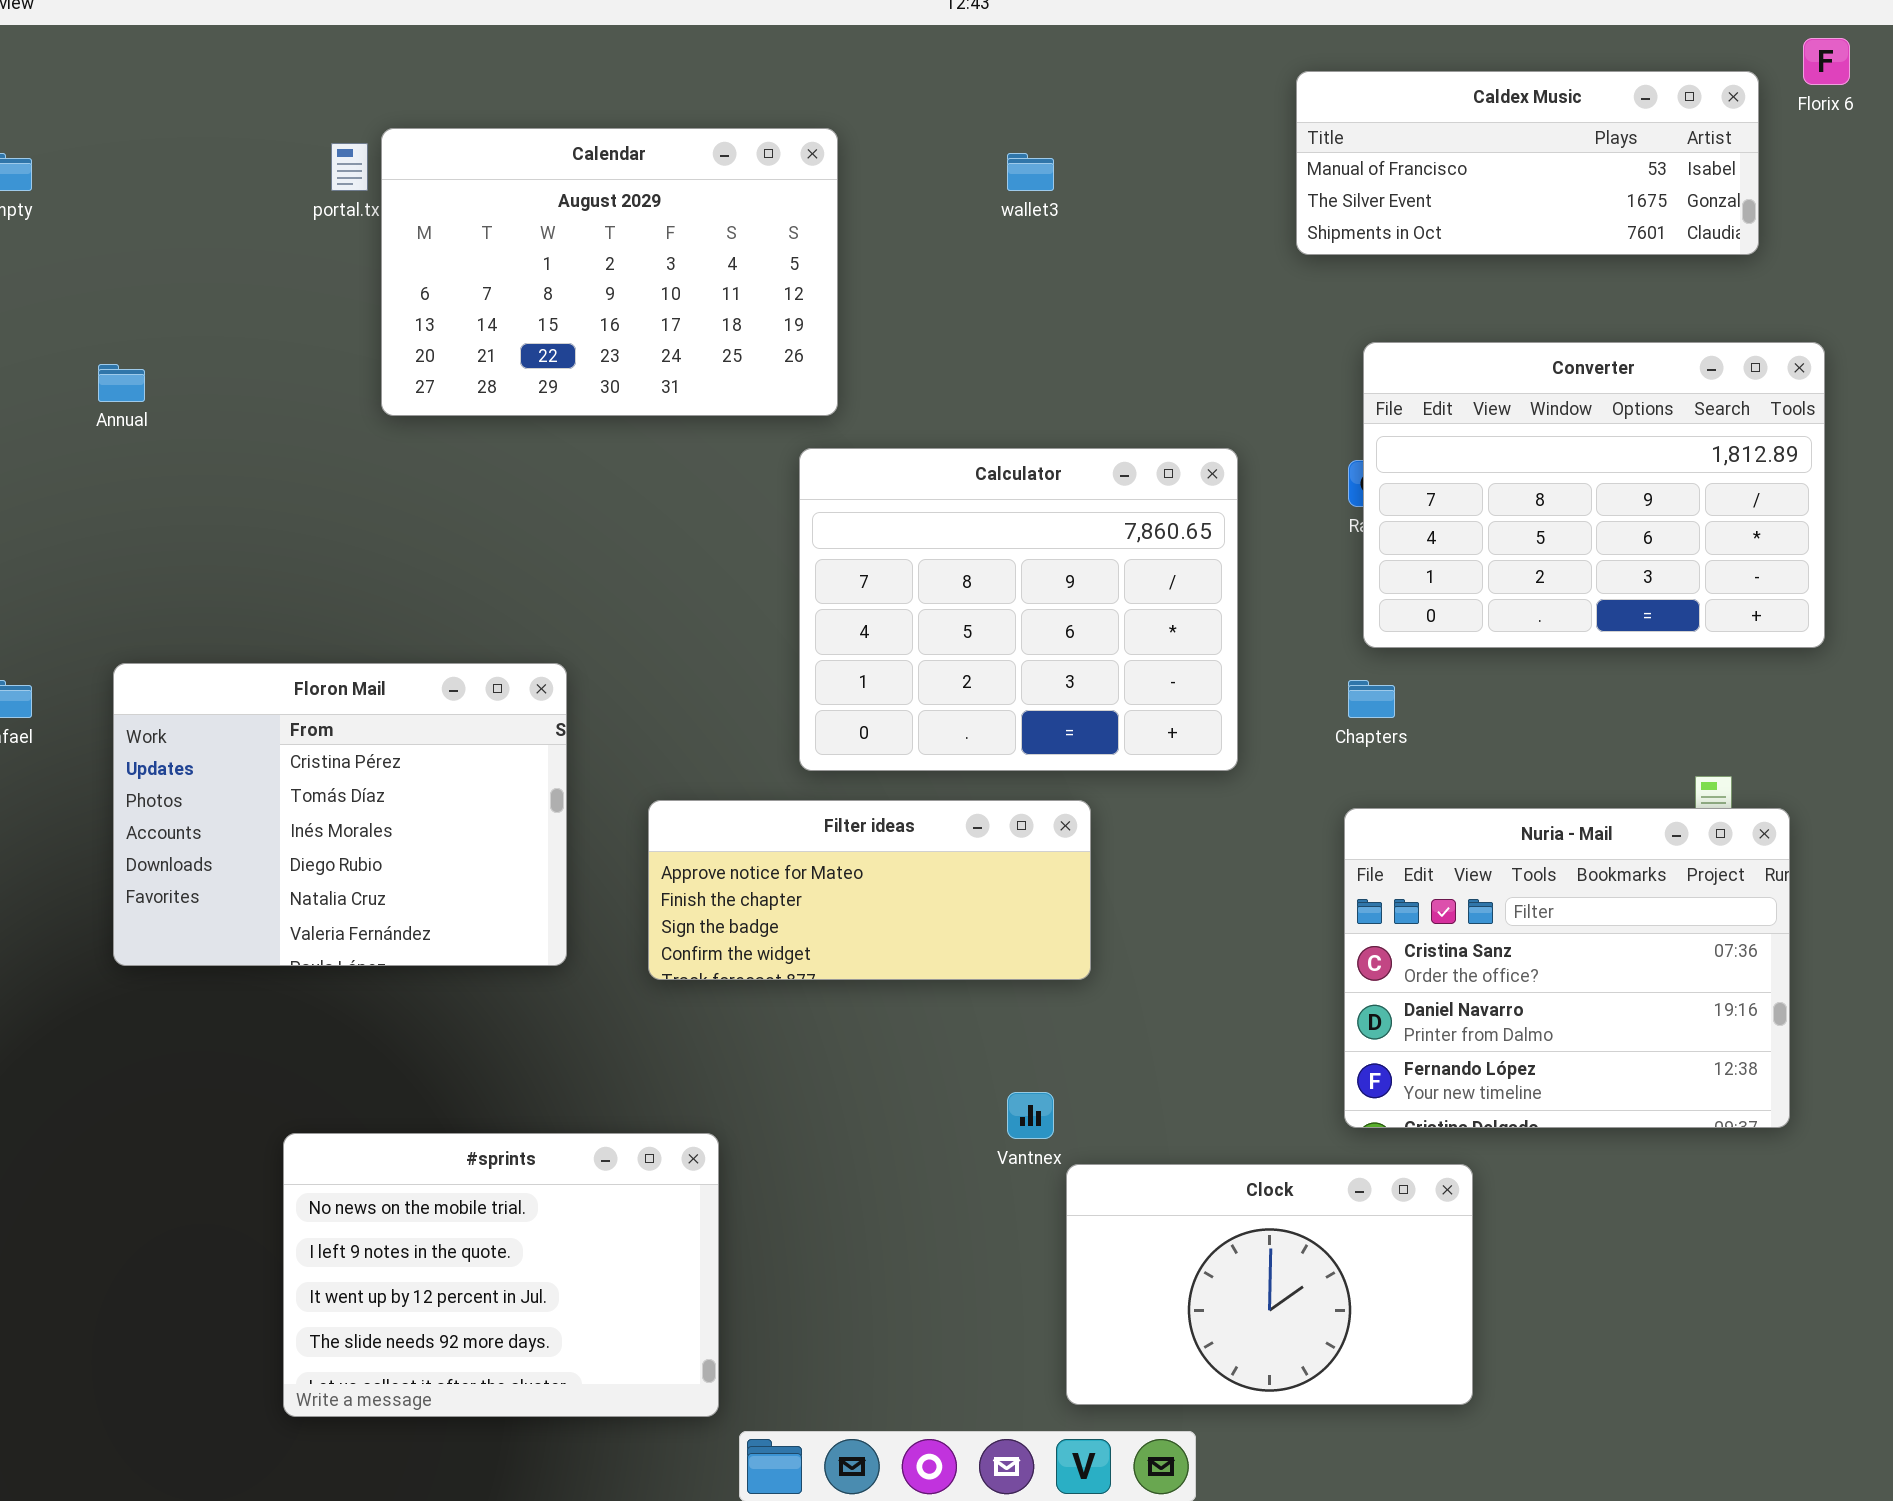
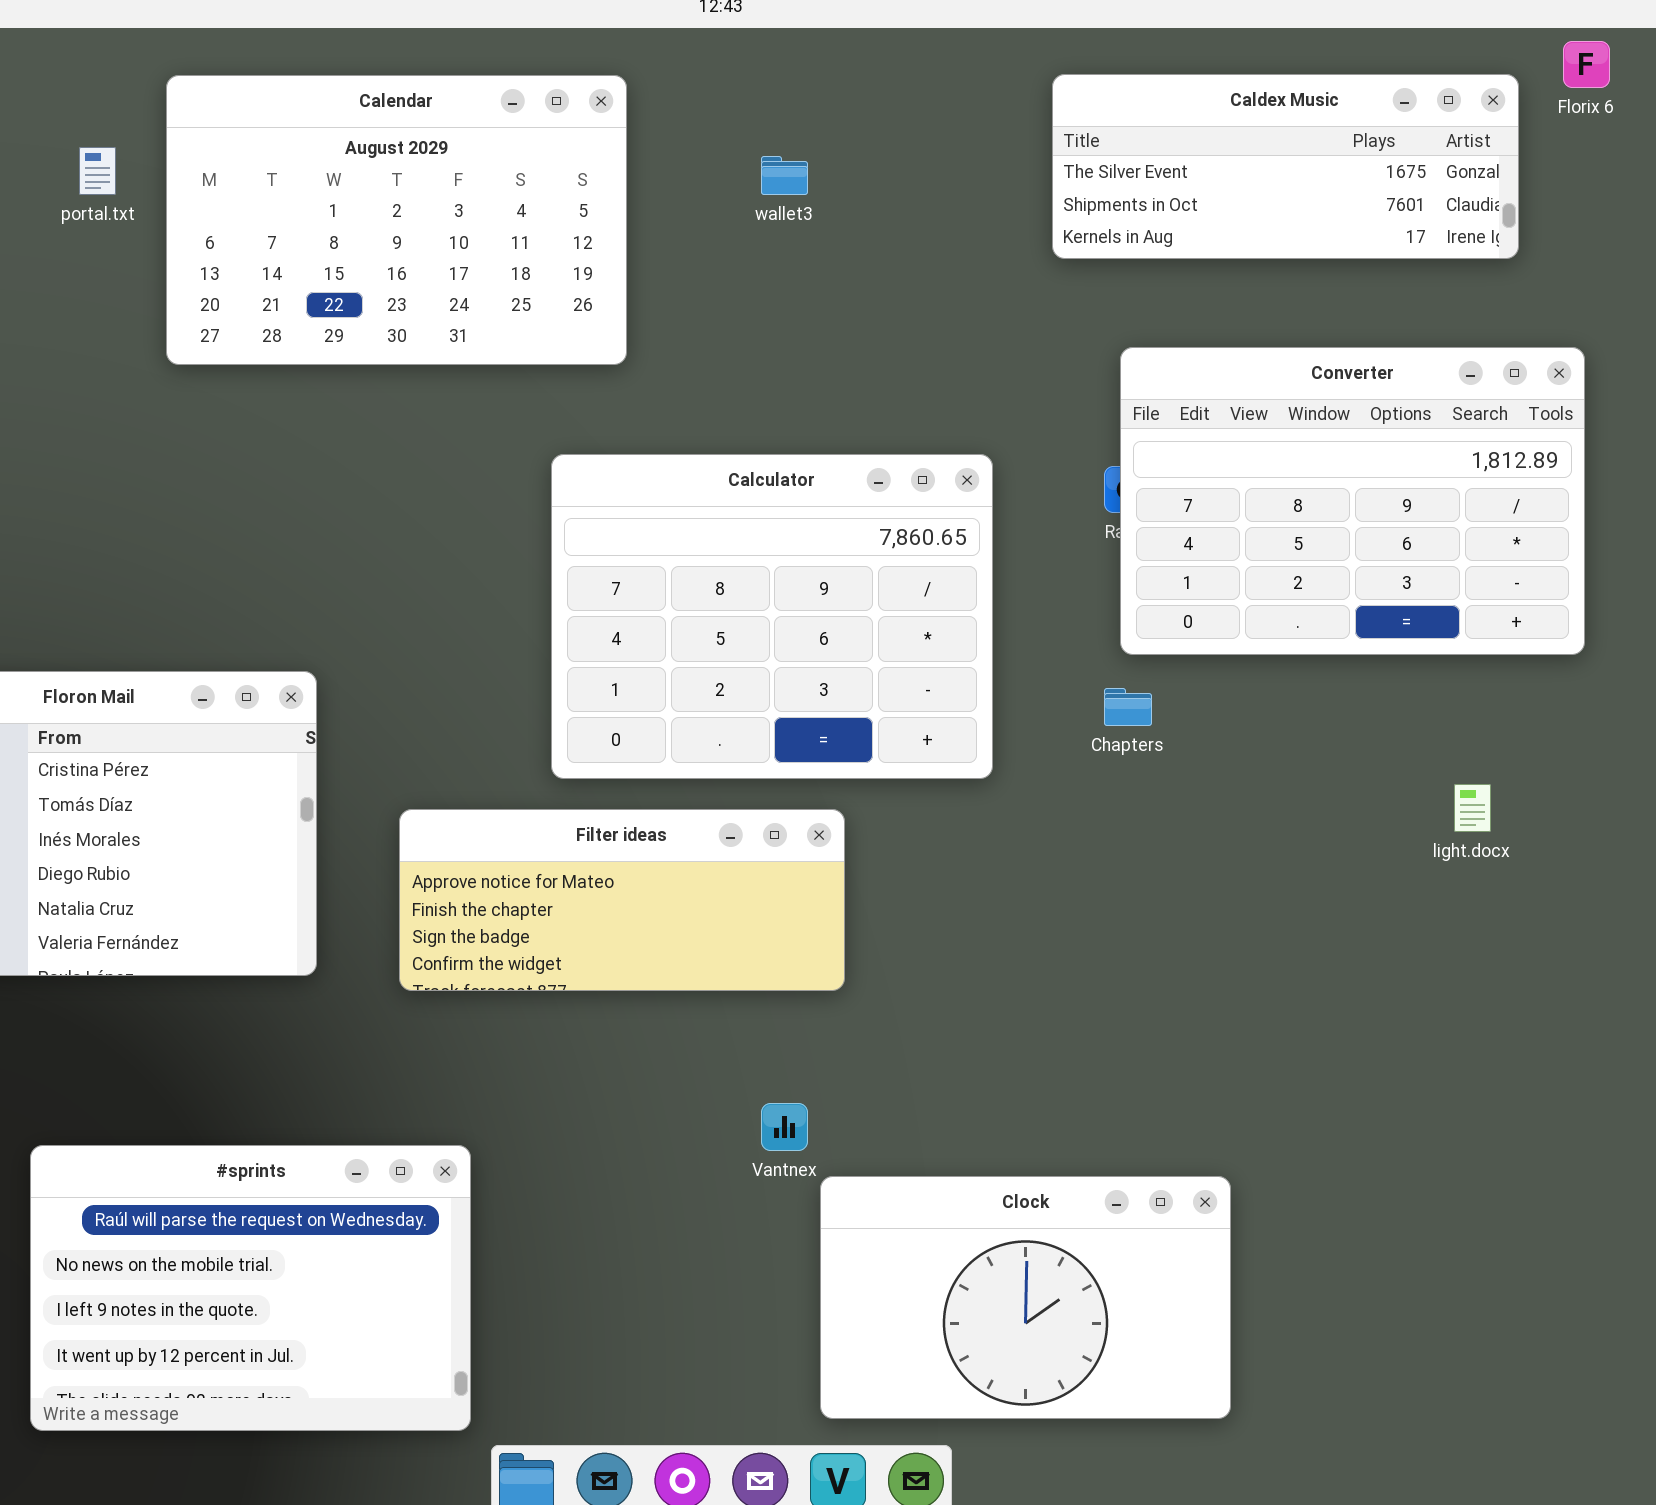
Caldex Music: [1296,71,1759,255] -> [1052,74,1519,259], scrolled down 1 row
Calendar: [381,128,838,416] -> [166,75,627,365], moved
Nuria - Mail: [1344,808,1790,1128] -> none, closed
#sprints: [283,1133,719,1417] -> [30,1145,471,1431], scrolled up 1 row

